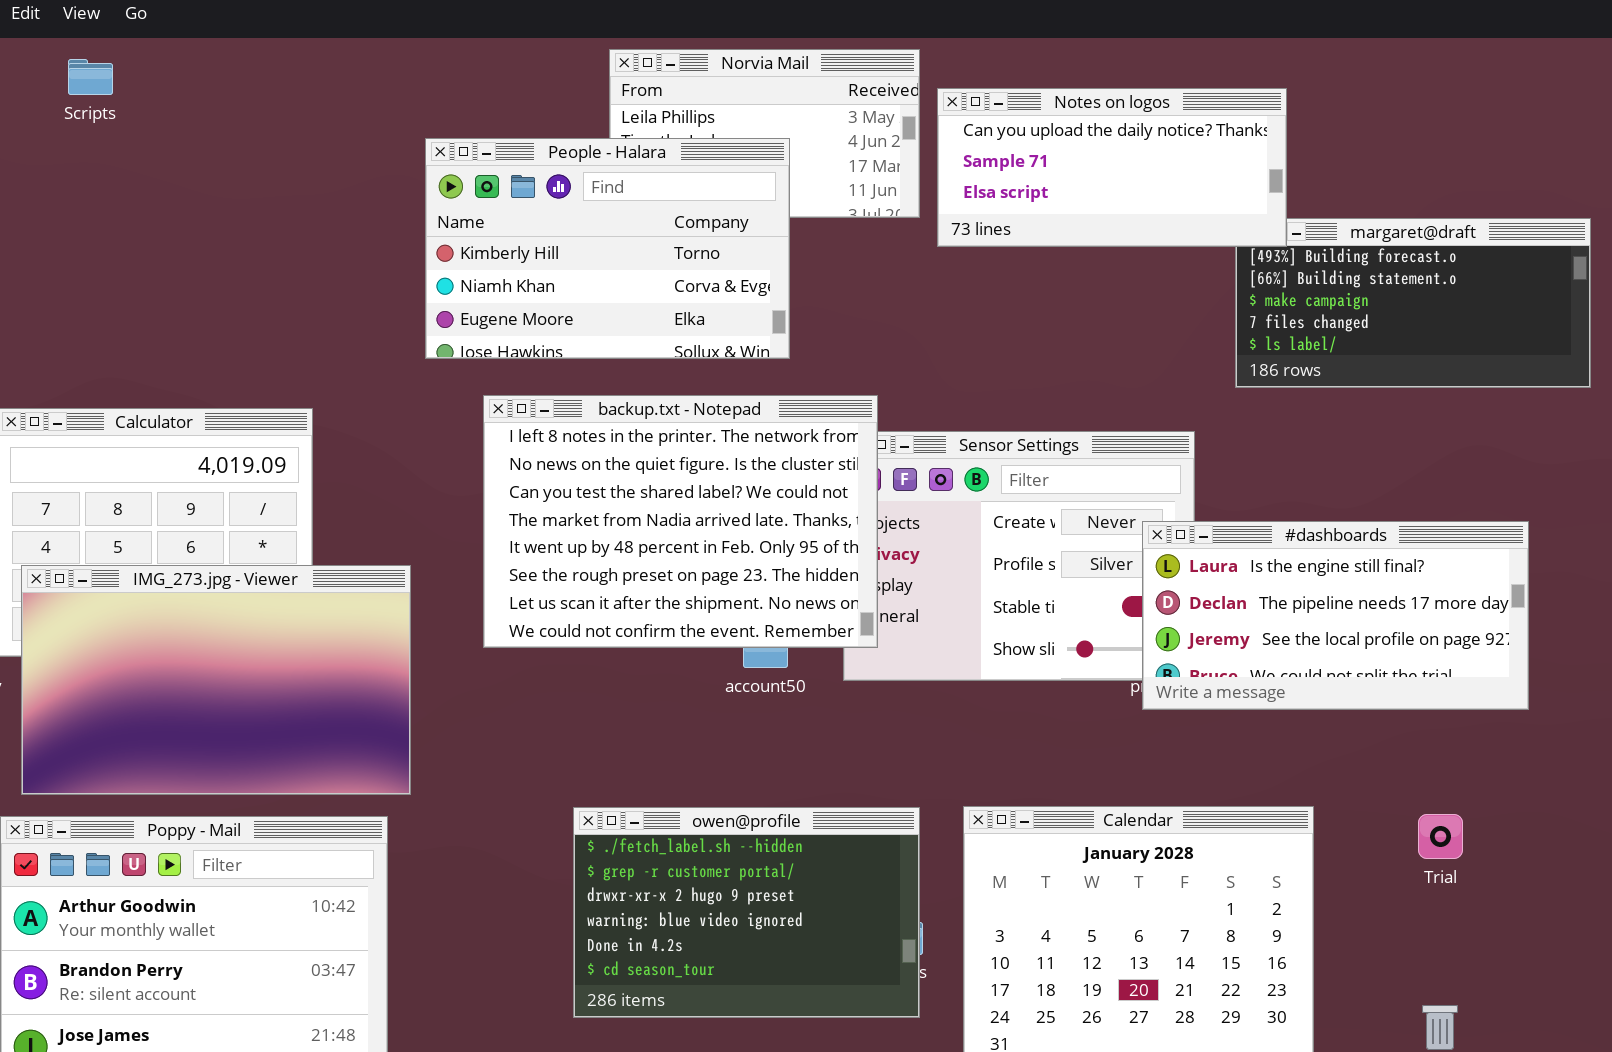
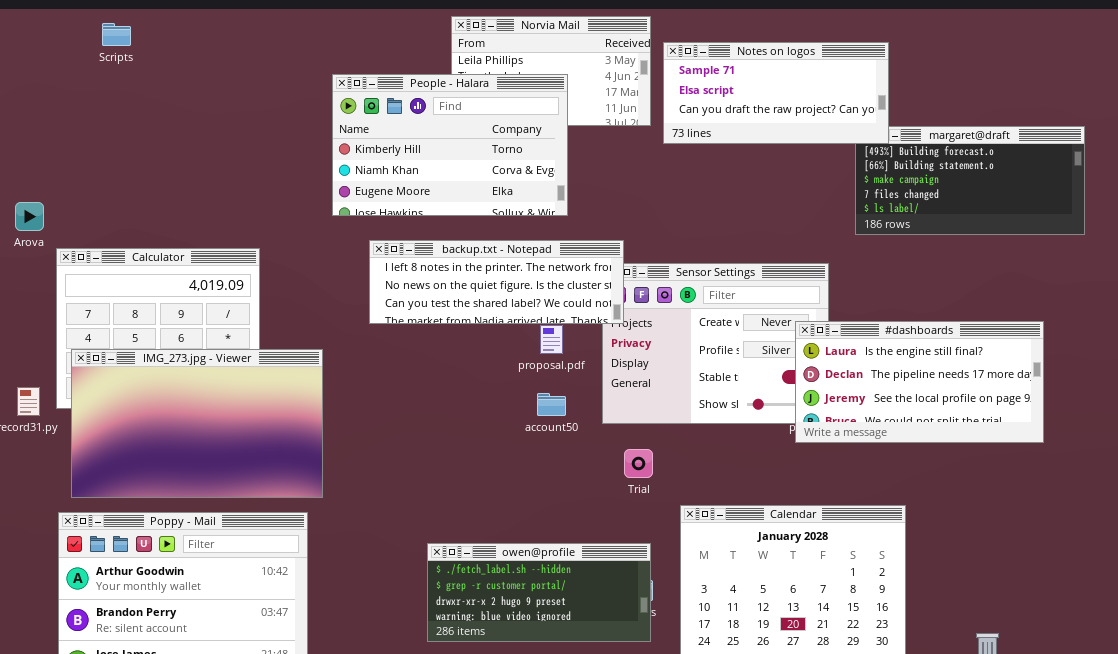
Notes on logos: [937,88,1287,247] -> [663,42,889,144], scrolled down 1 row
backup.txt - Notepad: [483,395,878,648] -> [369,240,624,324], resized
owen@profile: [573,807,920,1018] -> [427,543,651,642], resized
Trial: [1418,814,1463,859] -> [624,449,653,478], moved

